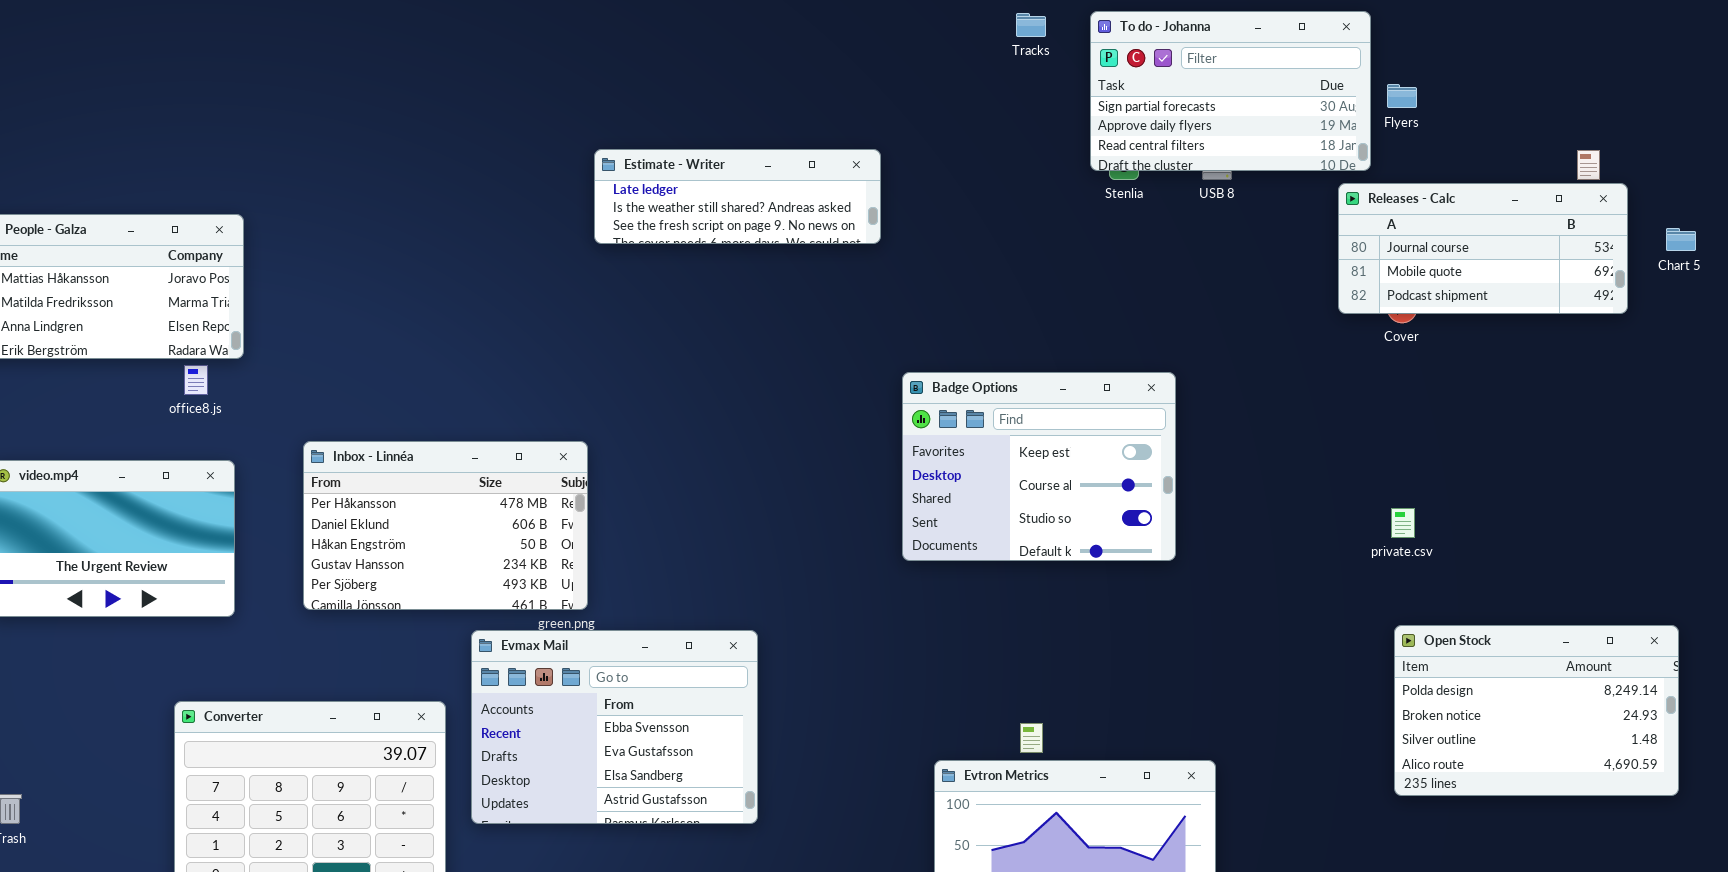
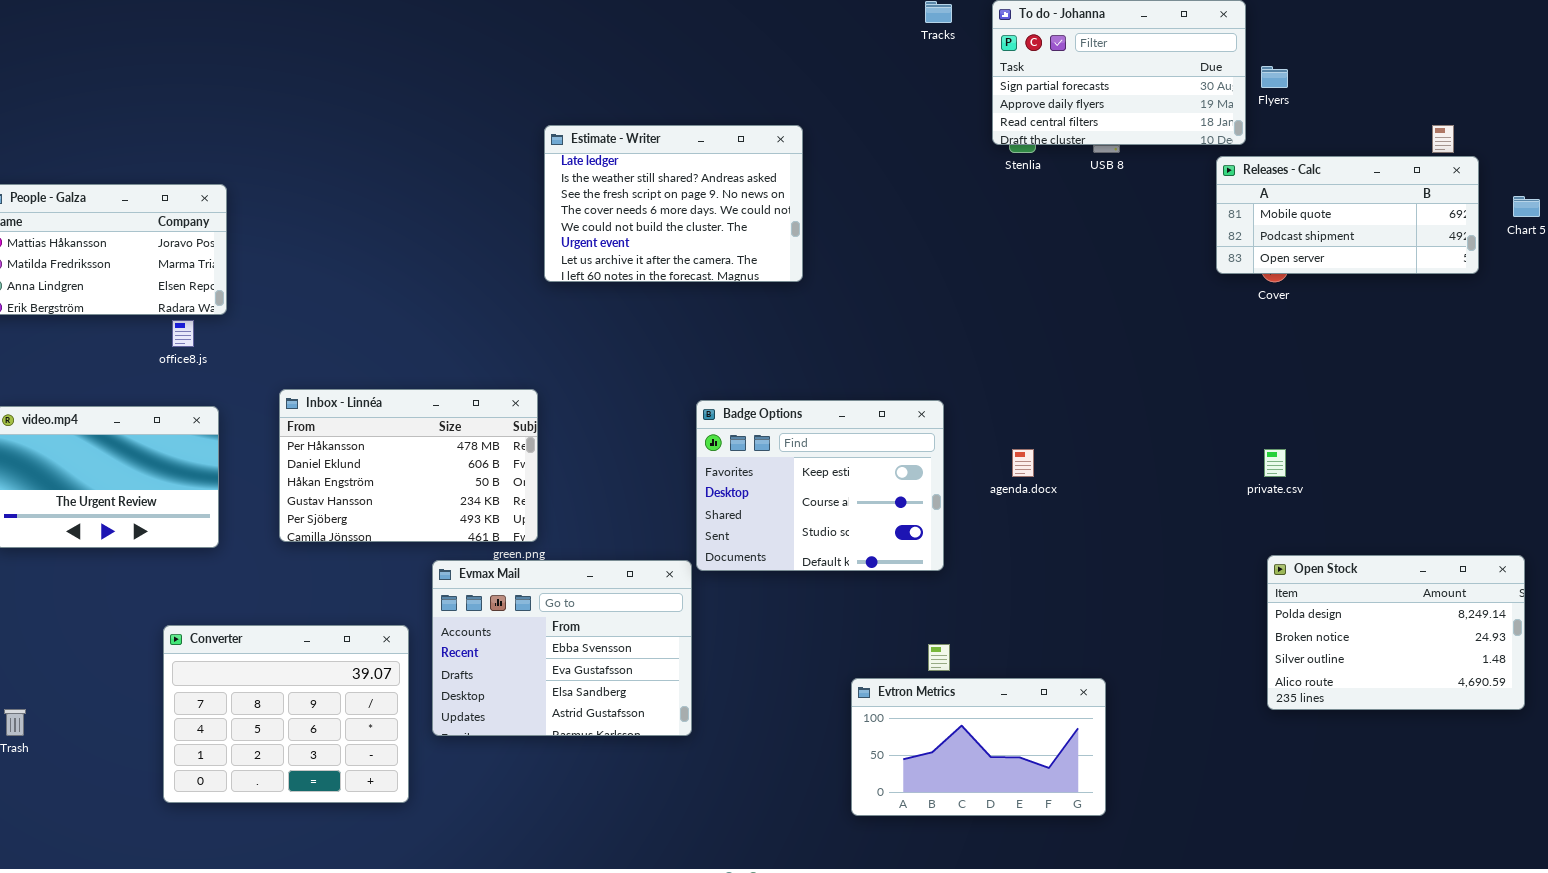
Estimate - Writer: [594,149,881,244] -> [544,125,803,282], resized
Releases - Calc: [1338,183,1628,314] -> [1216,156,1479,274], scrolled down 1 row
Badge Options: [902,372,1176,561] -> [696,400,944,571], moved

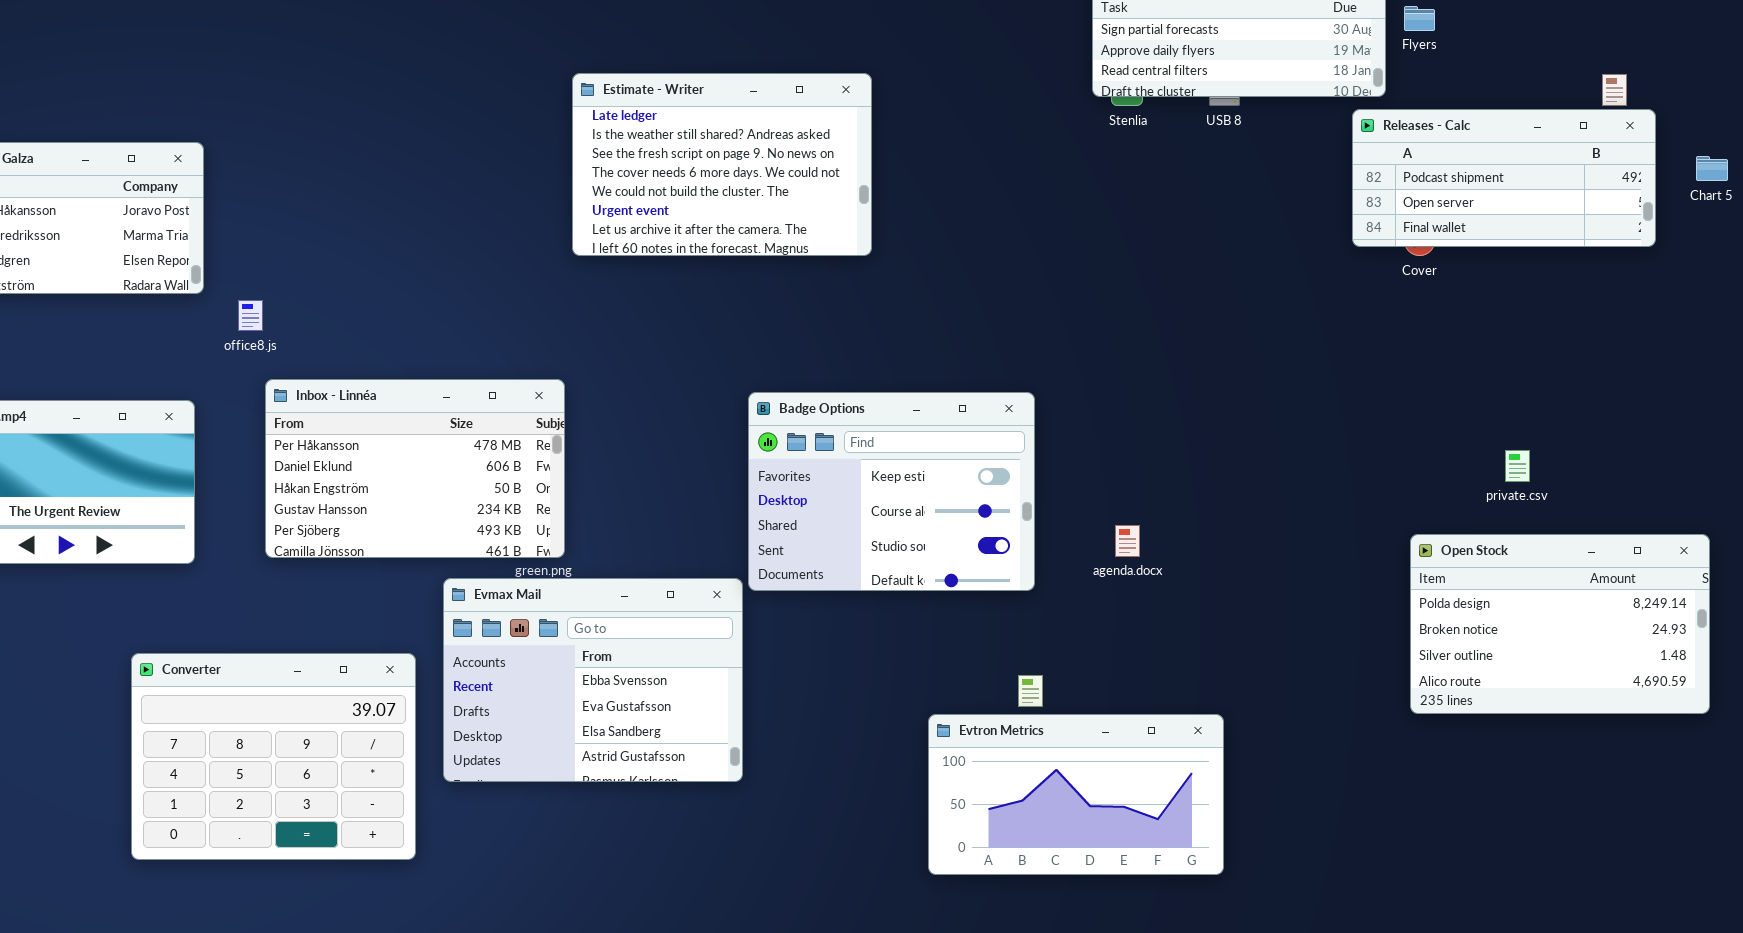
Releases - Calc: [1216,156,1479,274] -> [1352,109,1656,247], scrolled down 1 row
office8.js: [172,320,194,347] -> [238,300,263,331], moved
agenda.docx: [1012,449,1034,477] -> [1115,525,1140,557], moved
private.csv: [1264,449,1286,477] -> [1505,450,1530,482], moved
Open Stock: [1267,555,1525,710] -> [1410,534,1710,714], moved

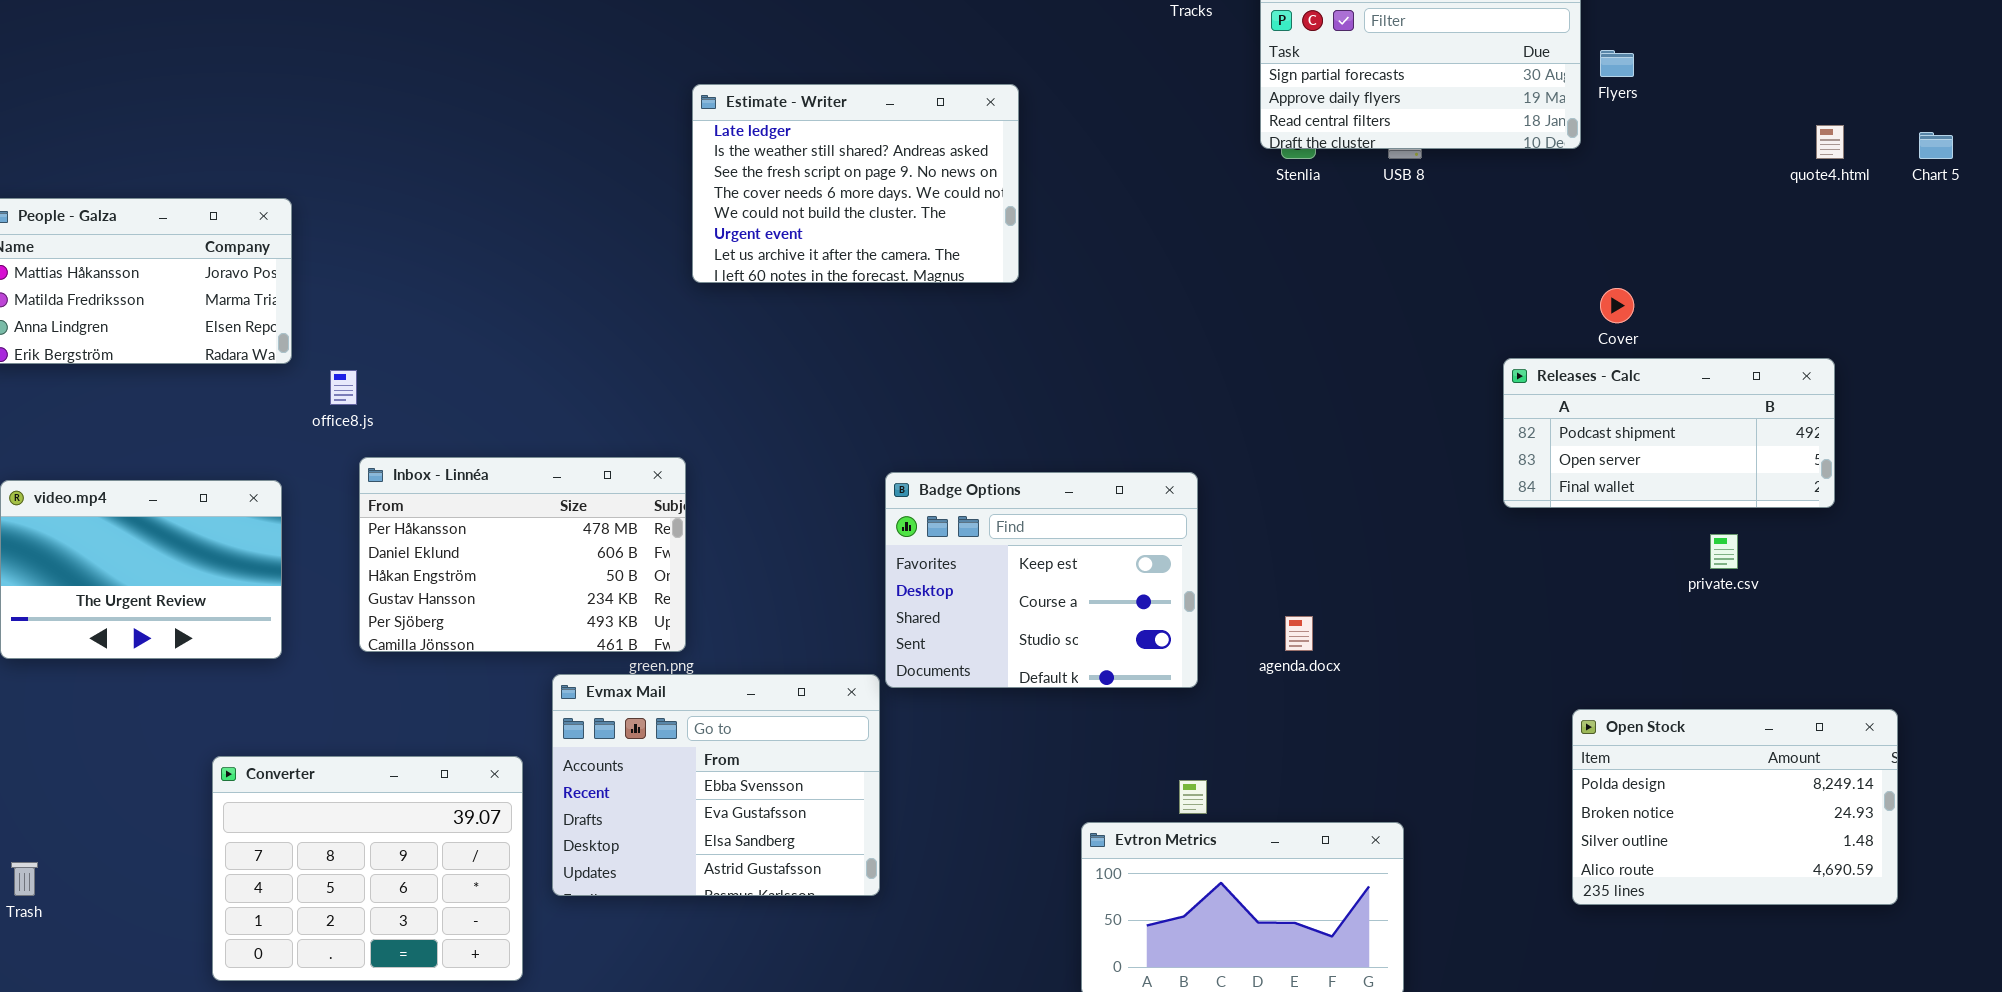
Estimate - Writer: [572,73,872,256] -> [692,84,1019,283], moved
Releases - Calc: [1352,109,1656,247] -> [1503,358,1835,508], moved
Chart 5: [1696,156,1728,181] -> [1919,132,1953,159], moved
Open Stock: [1410,534,1710,714] -> [1572,709,1898,905], moved

